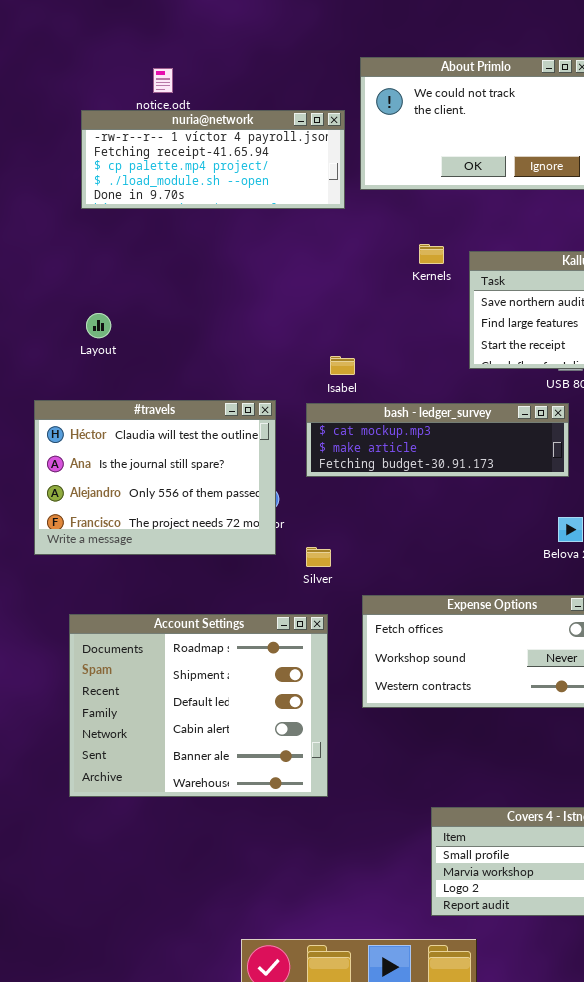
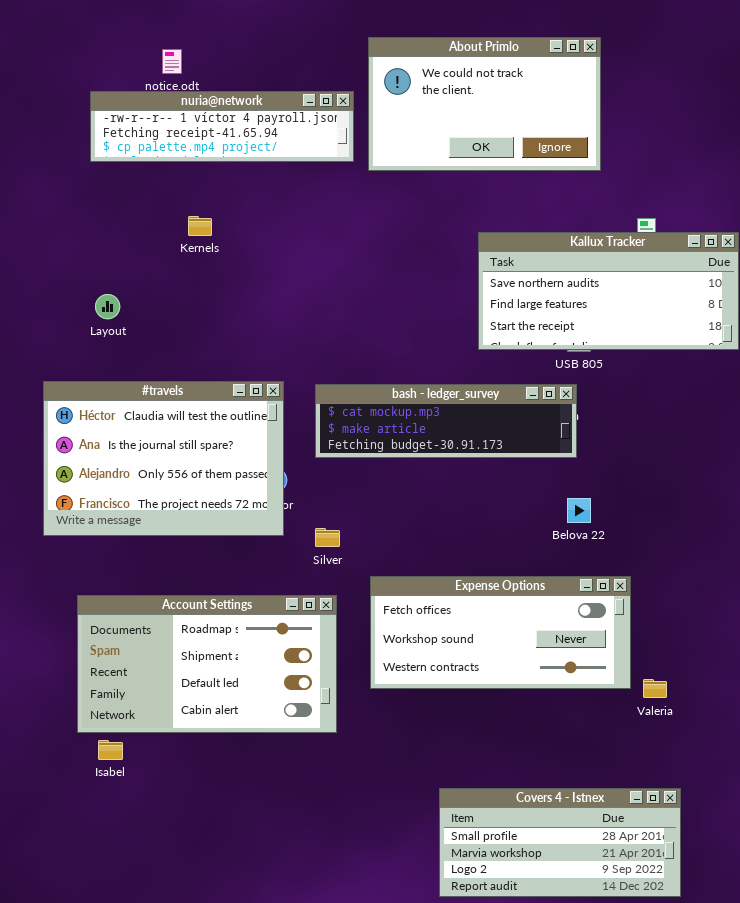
nuria@network: [81,110,345,209] -> [90,91,354,162], resized
Kernels: [419,244,444,264] -> [188,216,212,236], moved
Isabel: [330,356,355,375] -> [98,740,123,760], moved
Account Settings: [69,614,328,797] -> [77,595,337,733], resized

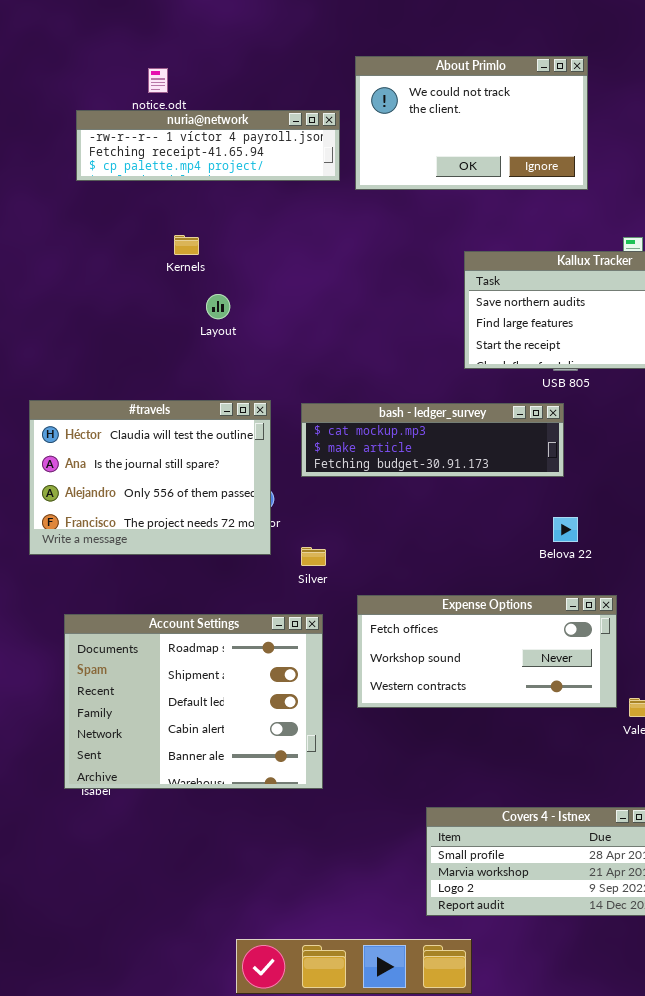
Layout: [95,294,120,319] -> [206,294,230,319], moved
Account Settings: [77,595,337,733] -> [64,614,323,789], resized

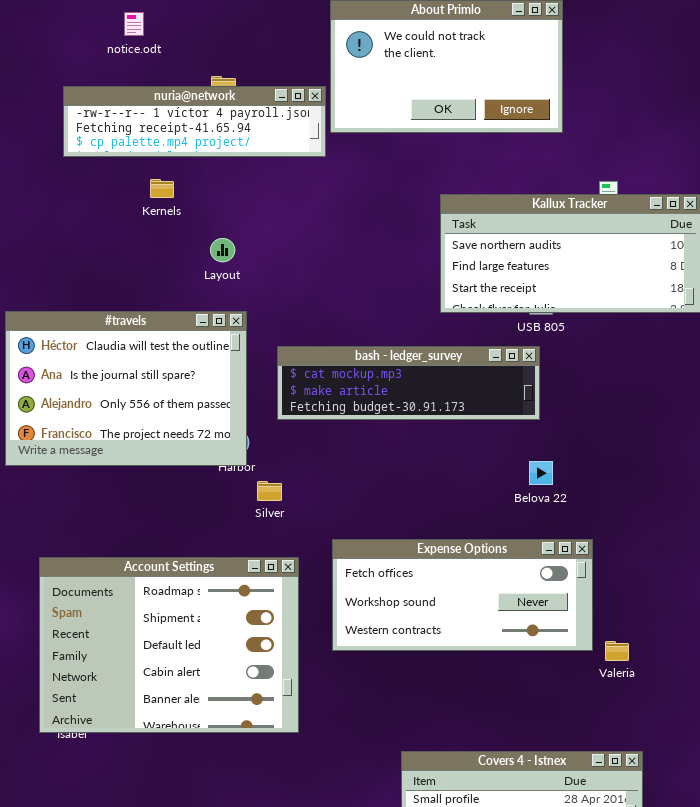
nuria@network: [76,110,340,181] -> [63,86,326,157], moved
Layout: [206,294,230,319] -> [210,238,235,262], moved
#travels: [29,400,271,555] -> [5,311,247,466], moved
Silver: [301,547,326,566] -> [257,481,282,501], moved

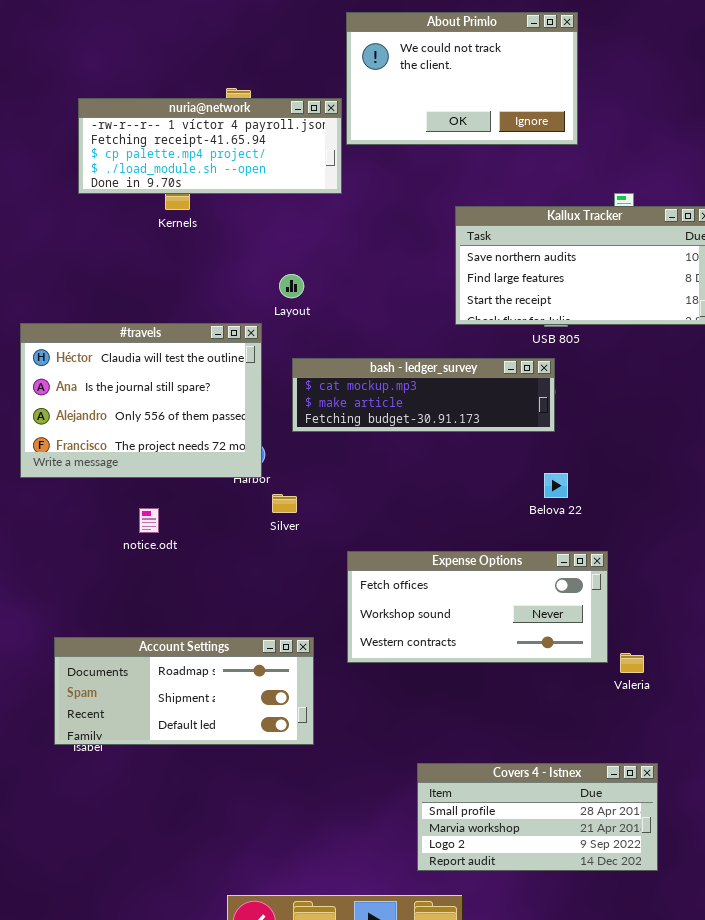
notice.odt: [124,12,144,36] -> [139,508,159,533], moved
nuria@network: [63,86,326,157] -> [78,98,342,194], resized
Layout: [210,238,235,262] -> [279,274,304,298], moved
Account Settings: [39,557,299,733] -> [54,637,314,745], resized

